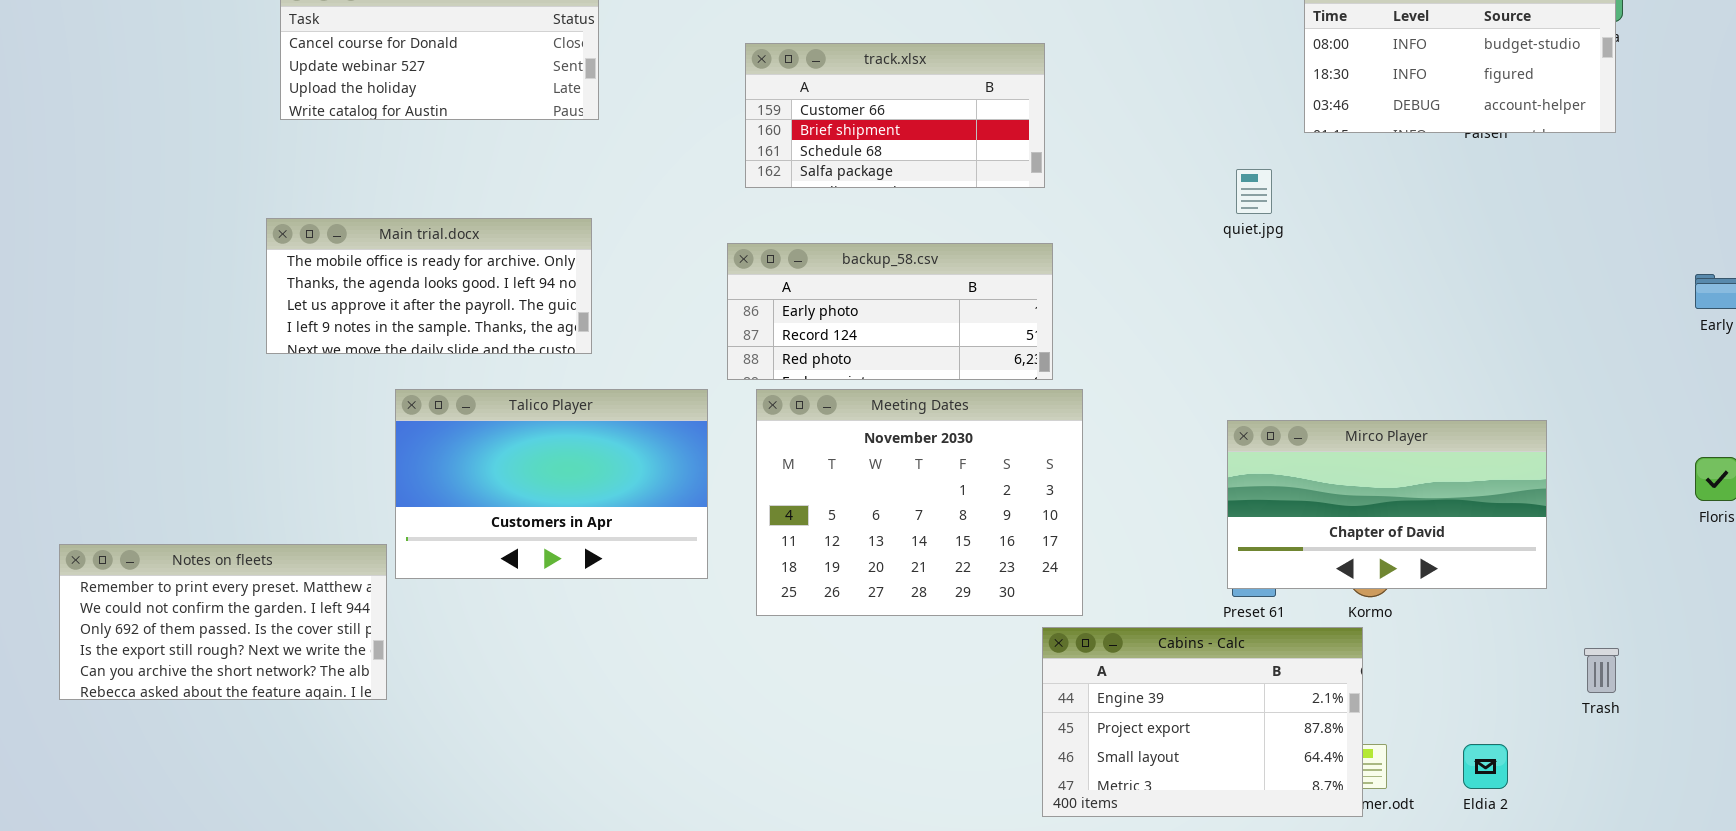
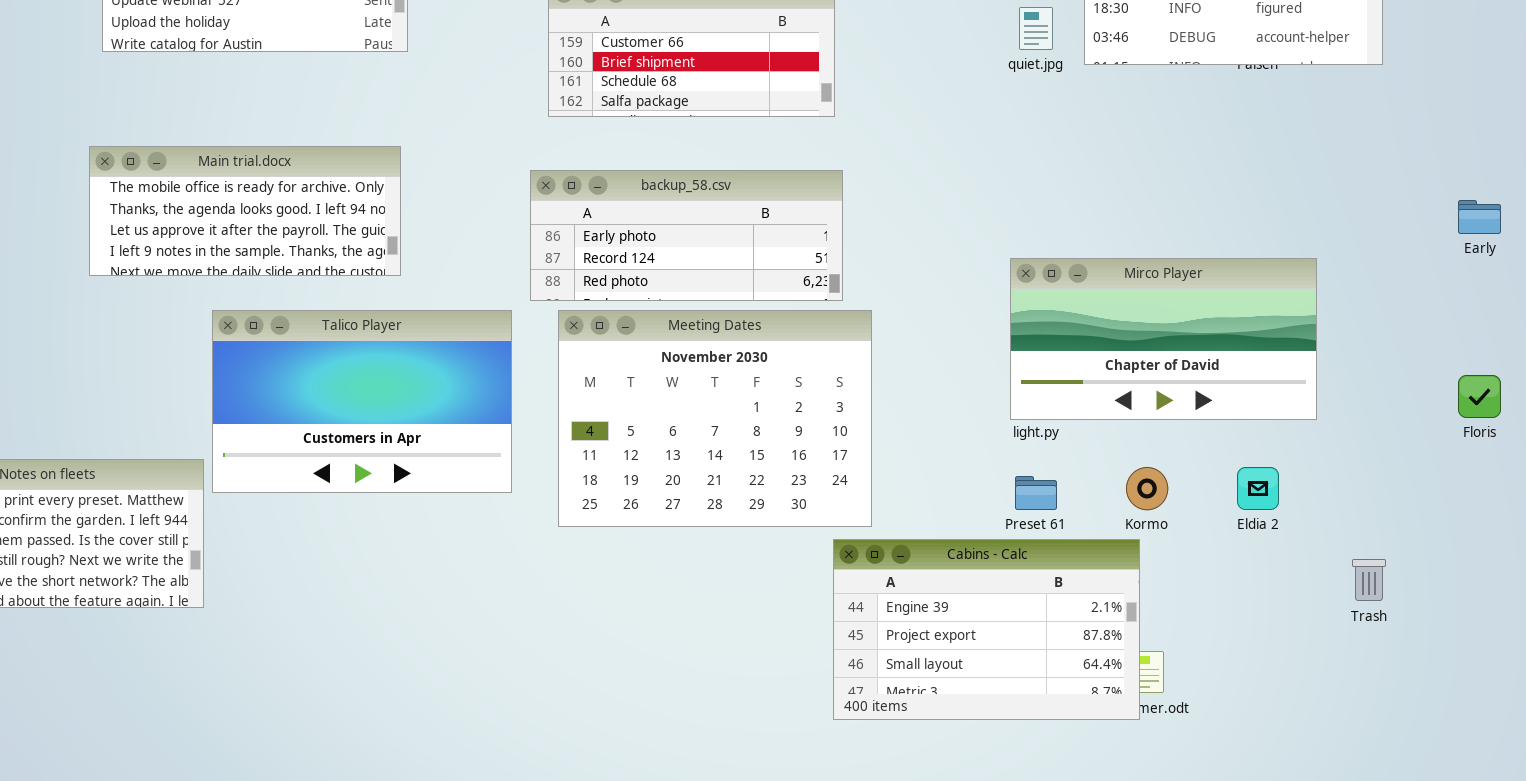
quiet.jpg: [1236,169,1272,214] -> [1019,7,1053,50], moved
Mirco Player: [1227,420,1547,589] -> [1010,258,1317,420], moved
Eldia 2: [1463,744,1508,789] -> [1237,467,1279,510], moved

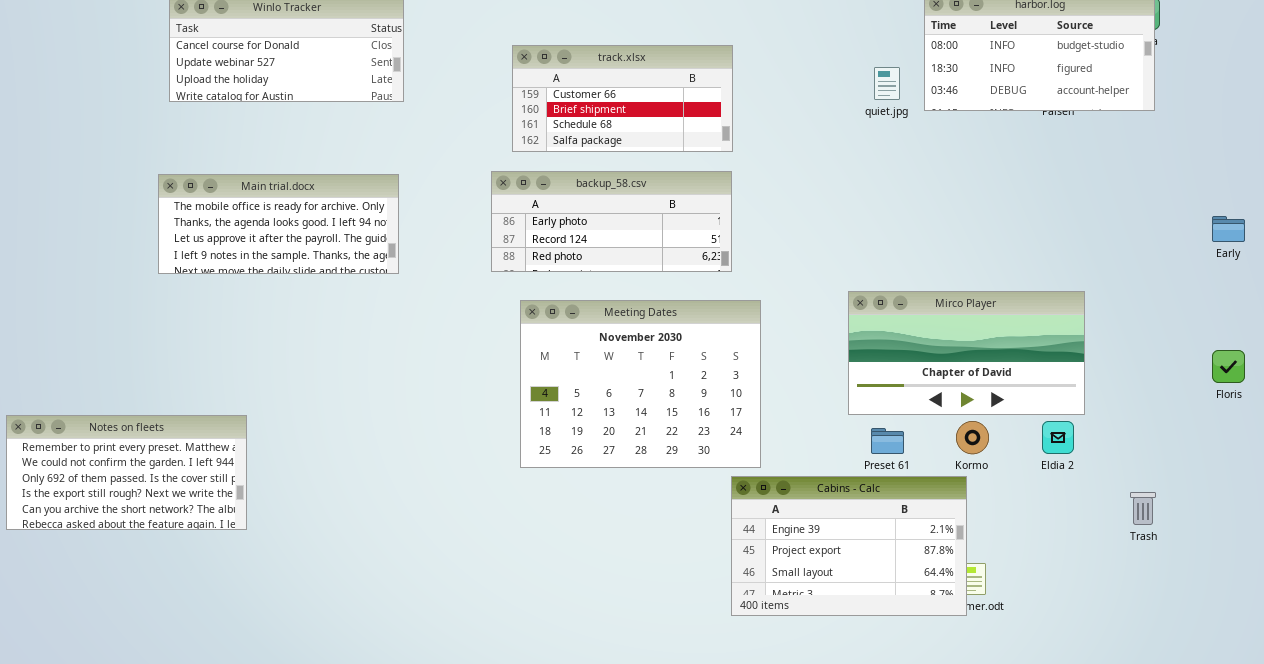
backup_58.csv: [530,170,843,301] -> [491,171,732,272], moved
Mirco Player: [1010,258,1317,420] -> [848,291,1085,415], moved
Talico Player: [212,310,512,493] -> none, closed

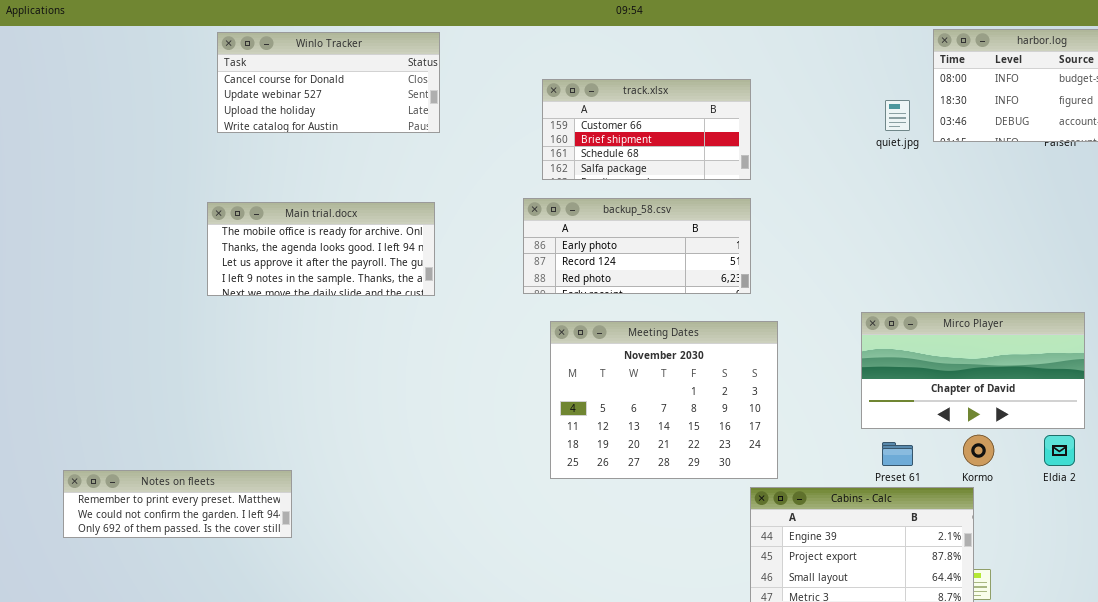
Notes on fleets: [6,415,247,530] -> [63,470,292,538], resized

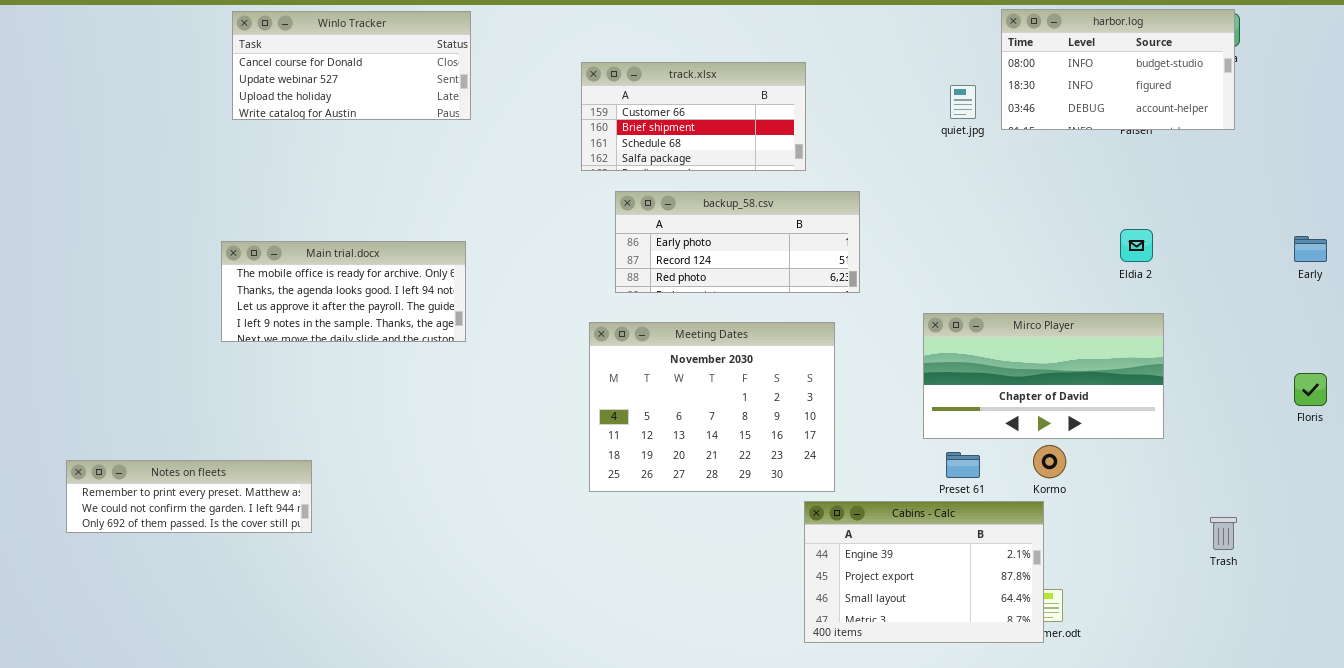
backup_58.csv: [523,198,751,294] -> [615,191,860,293], moved
Main trial.docx: [207,202,435,296] -> [221,241,466,342], moved
Eldia 2: [1044,435,1075,466] -> [1120,229,1153,262], moved
Notes on fleets: [63,470,292,538] -> [66,460,312,533], moved

